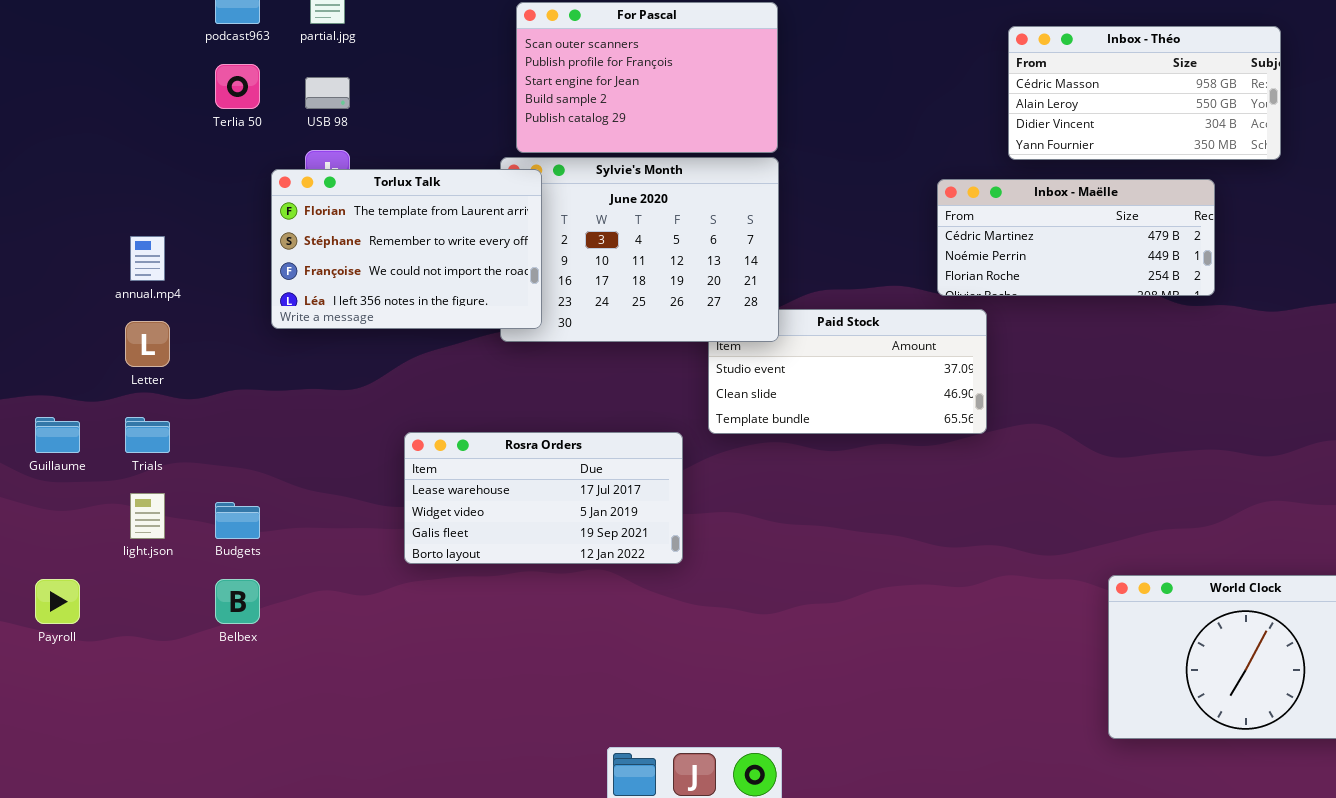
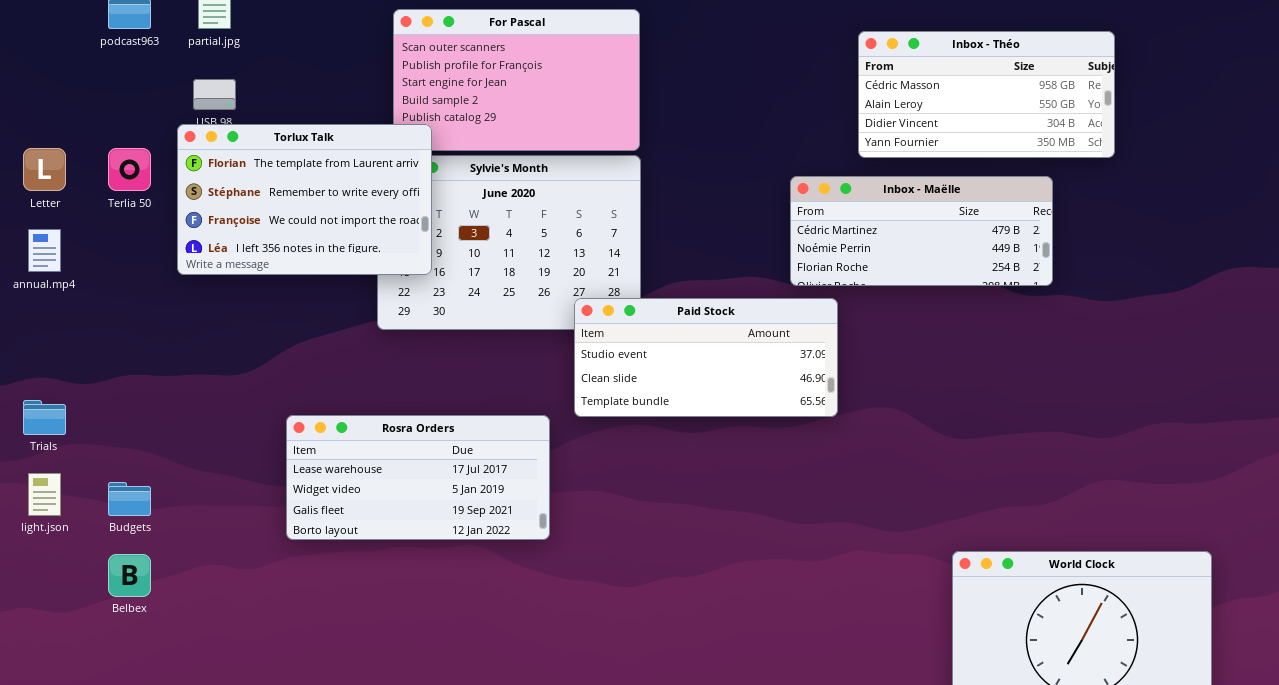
Terlia 50: [215,64,260,109] -> [108,148,151,191], moved
Torlux Talk: [271,169,542,329] -> [177,124,432,275], moved
Paid Stock: [708,309,987,434] -> [574,298,838,417], raised
Letter: [125,321,170,367] -> [23,148,66,191], moved

